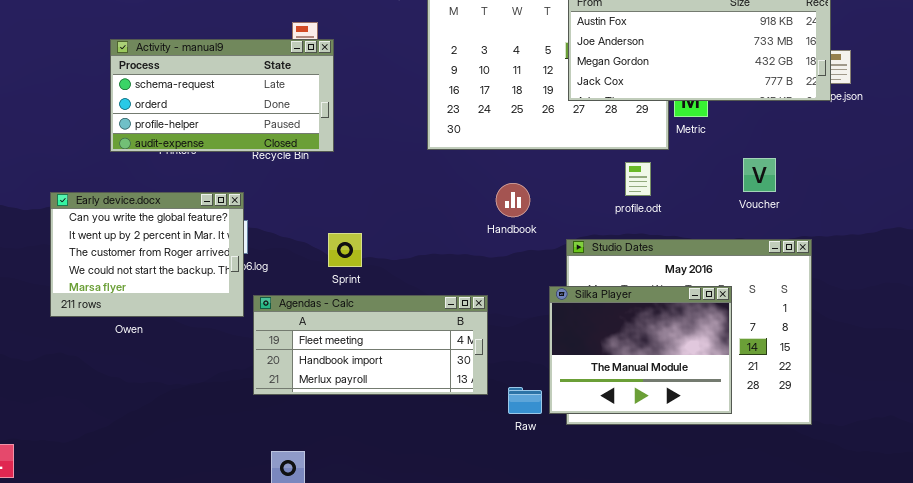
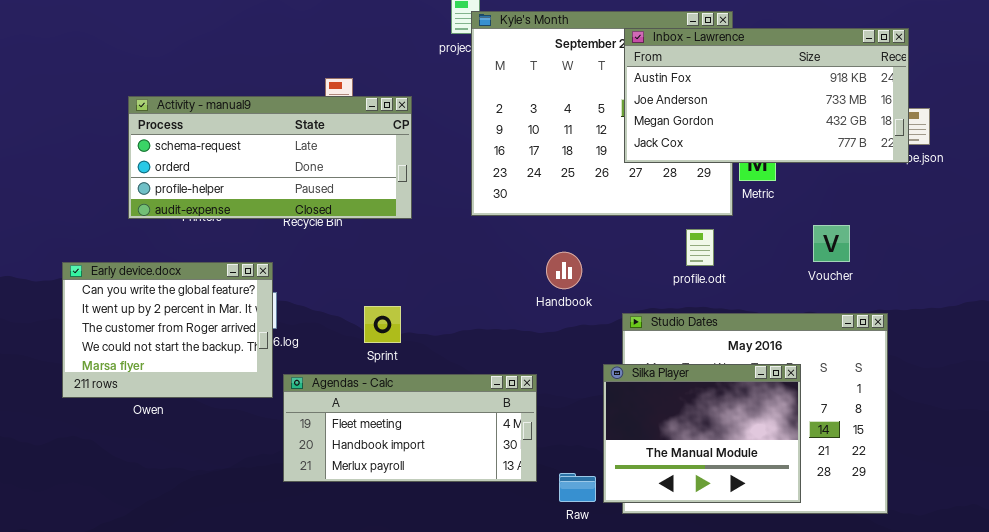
Activity - manual9: [110,39,334,152] -> [128,96,412,219], resized

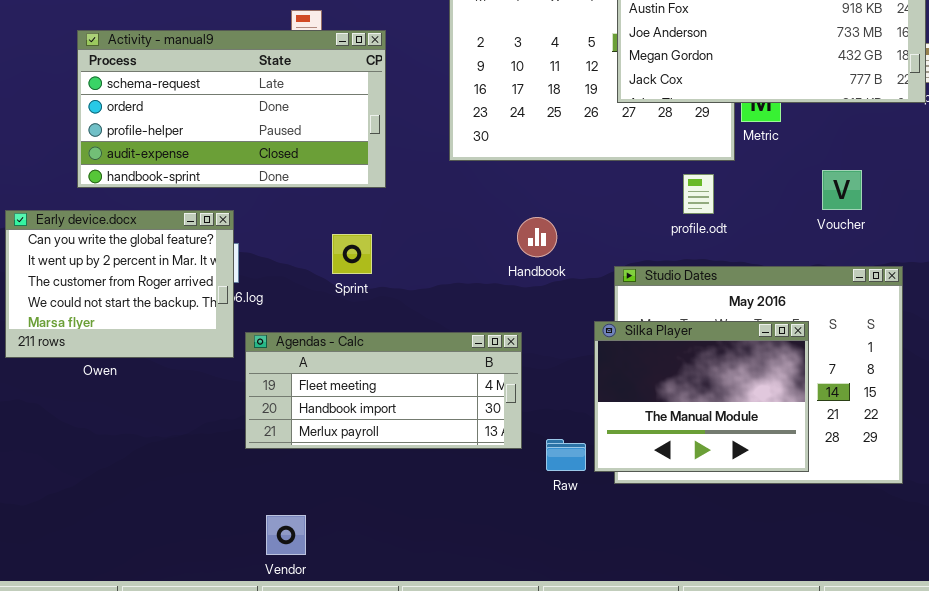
Activity - manual9: [128,96,412,219] -> [77,30,386,188], resized
Handbook: [546,252,582,289] -> [517,217,557,257], moved
Sprint: [364,306,401,343] -> [332,234,372,274], moved

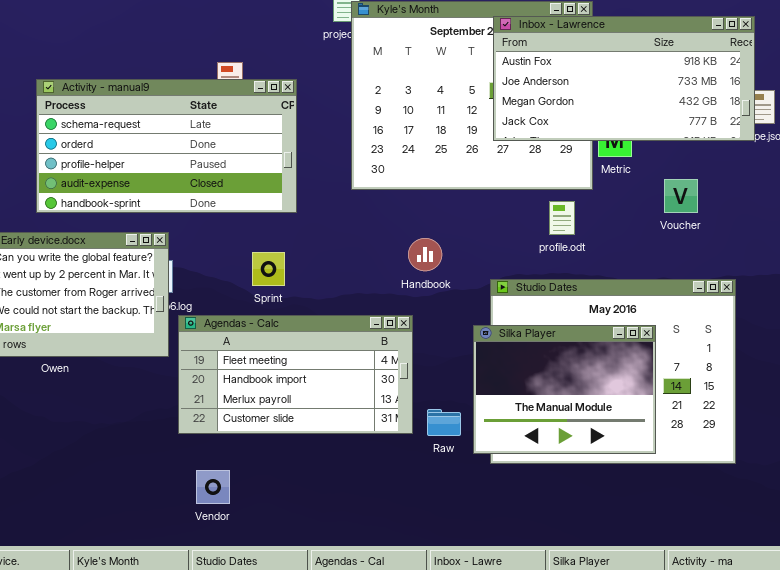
Voucher: [822,170,862,210] -> [664,179,698,213], moved
Agendas - Calc: [245,332,522,449] -> [178,315,413,434], resized
Raw: [546,439,586,471] -> [427,409,461,436], moved
Vendor: [266,515,306,555] -> [196,470,230,504], moved

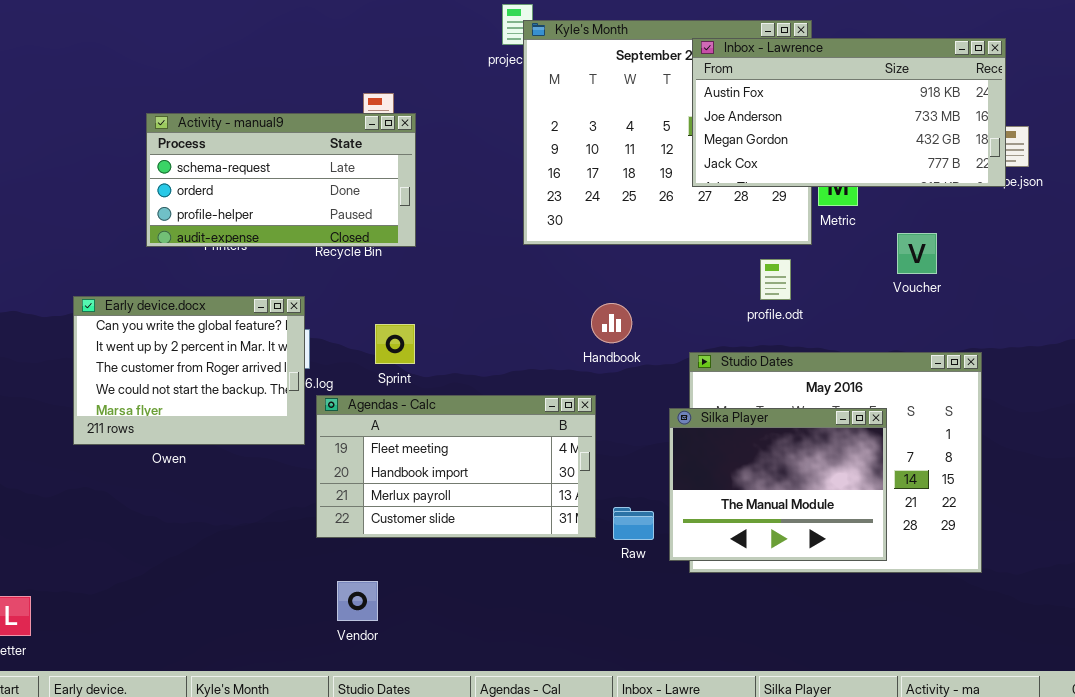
Activity - manual9: [36,79,297,213] -> [146,113,416,247], resized
Sprint: [252,252,285,286] -> [375,324,415,364], moved

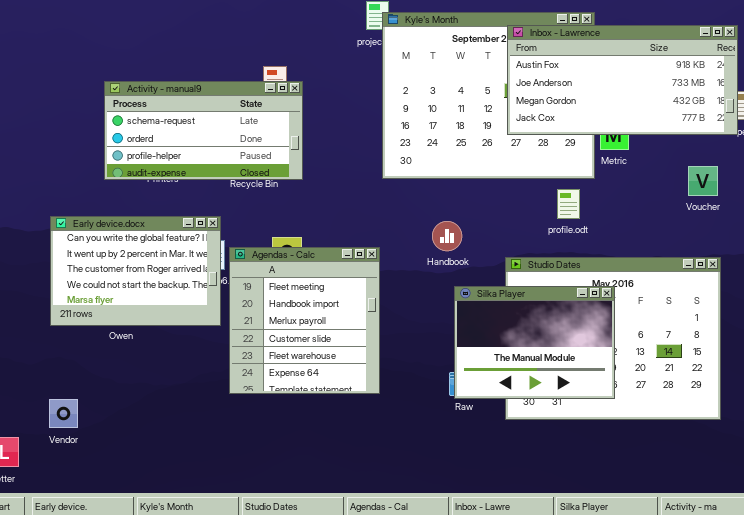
Voucher: [897,233,937,274] -> [688,166,718,196], moved
Agendas - Calc: [316,395,596,538] -> [229,247,380,394], resized
Silka Player: [669,408,887,561] -> [454,286,615,399], moved
Vendor: [337,581,378,621] -> [49,399,78,428], moved

